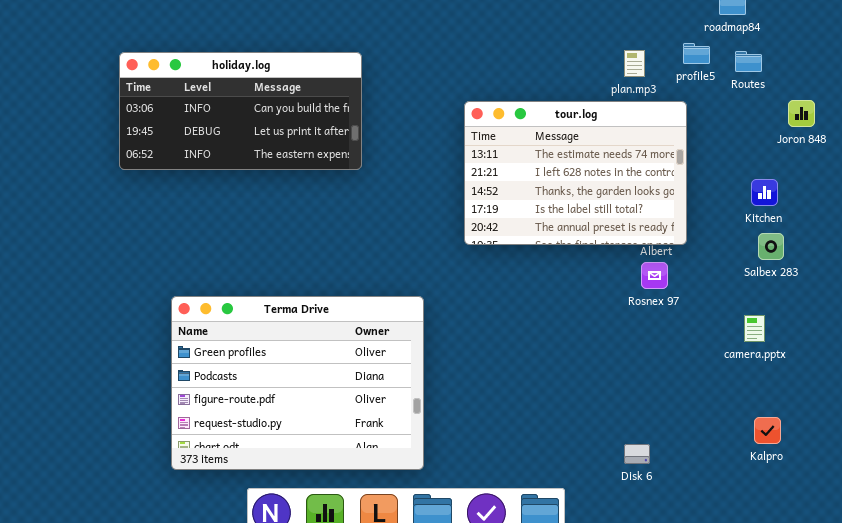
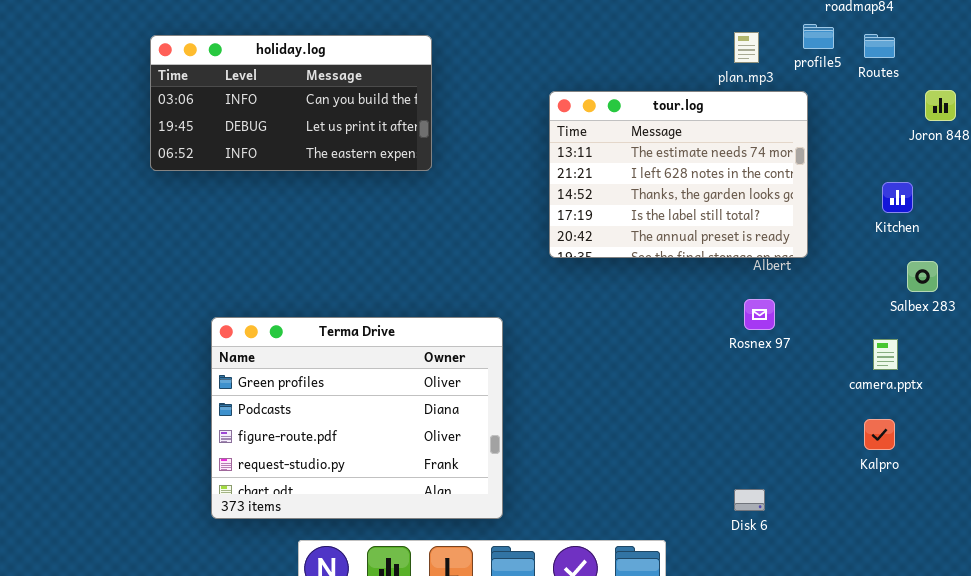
Salbex 283: [758,233,784,260] -> [907,261,938,292], moved
Rosnex 97: [641,262,668,289] -> [744,299,775,330], moved
Kalpro: [754,417,781,444] -> [864,419,895,450], moved

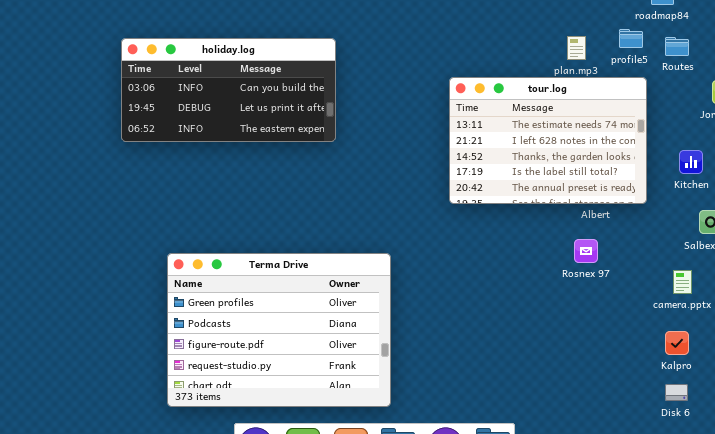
tour.log: [549,91,808,258] -> [449,77,647,204], moved
Disk 6: [734,489,765,511] -> [665,384,688,401], moved

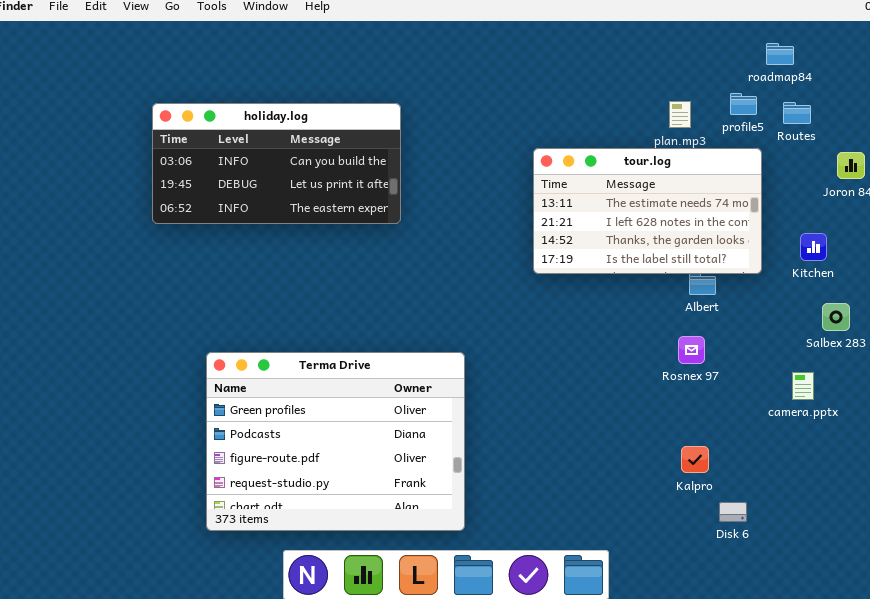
tour.log: [449,77,647,204] -> [533,148,762,274], resized
Kalpro: [665,331,689,355] -> [681,446,709,473], moved
Disk 6: [665,384,688,401] -> [719,502,747,522], moved

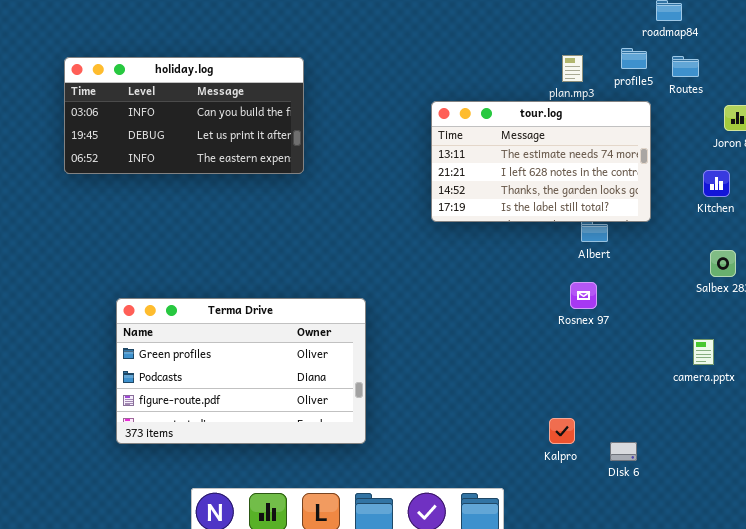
Kitchen: [800,233,827,261] -> [703,170,730,197], moved
Terma Drive: [206,352,465,531] -> [116,298,366,444], resized
camera.pptx: [792,372,814,400] -> [693,339,714,365], moved
Kalpro: [681,446,709,473] -> [549,418,575,444], moved

